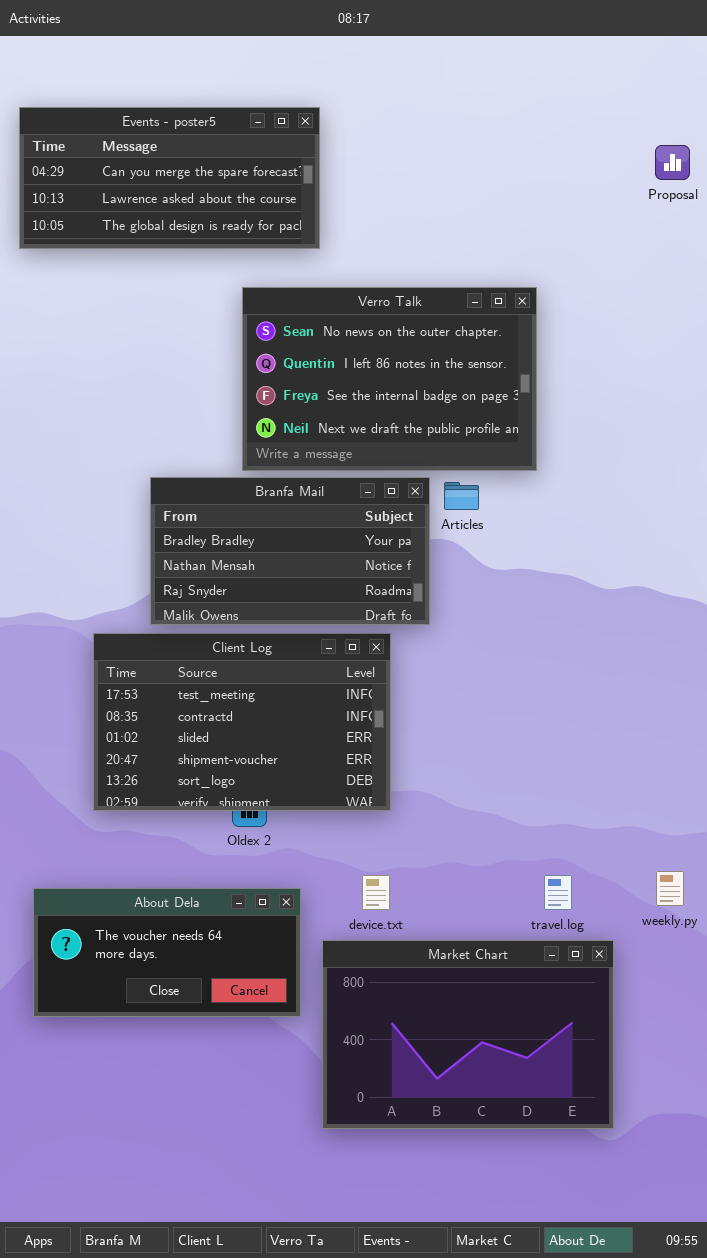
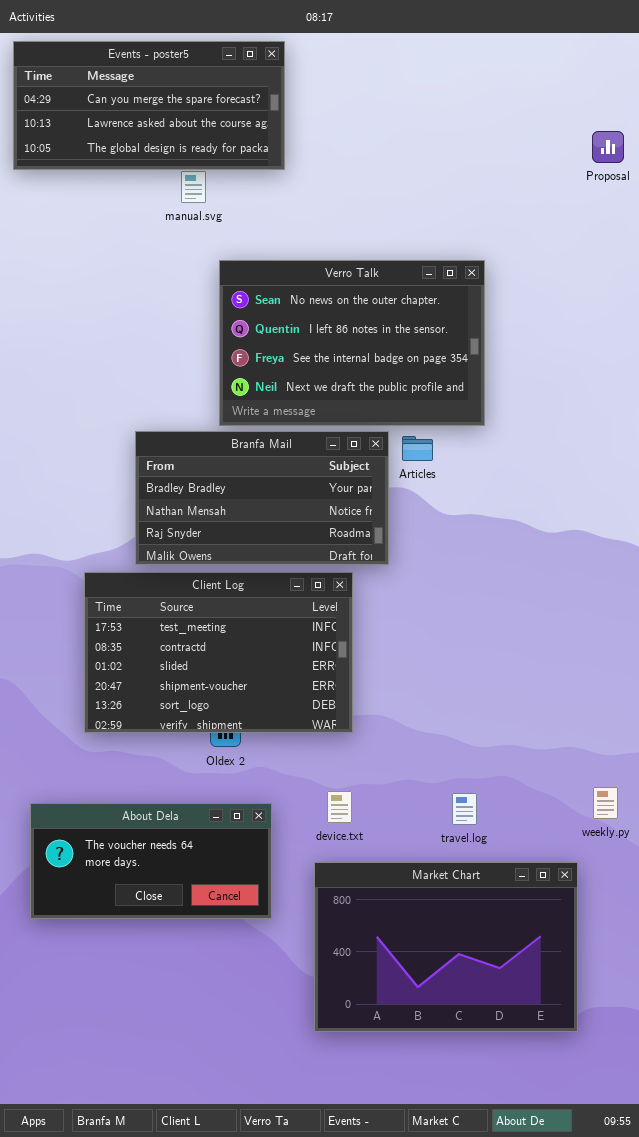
Events - poster5: [19,107,320,249] -> [13,41,285,170], moved
travel.log: [544,875,572,910] -> [452,793,477,825], moved
Market Chart: [322,940,614,1129] -> [314,862,578,1032], moved

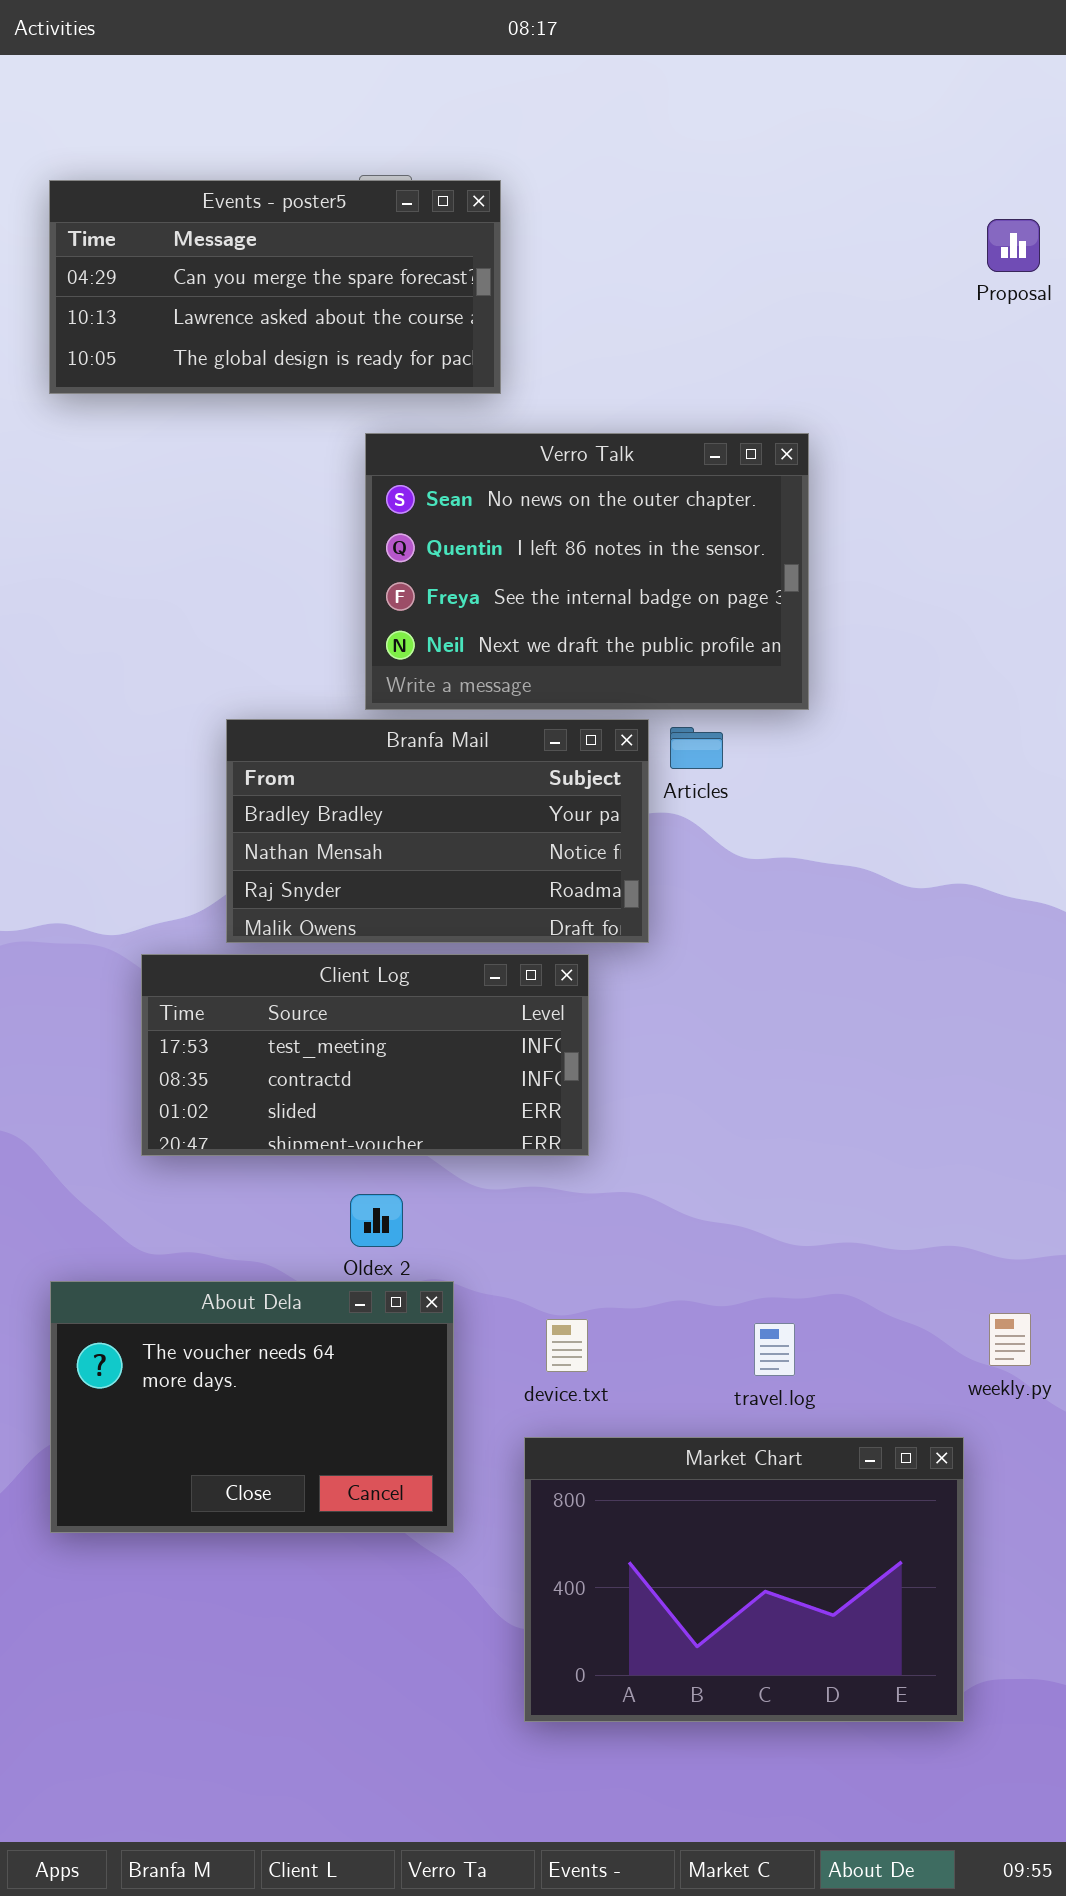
Events - poster5: [13,41,285,170] -> [49,180,501,394], moved
Client Log: [84,572,353,733] -> [141,954,589,1156], resized
About Dela: [30,803,272,919] -> [50,1281,454,1533], resized

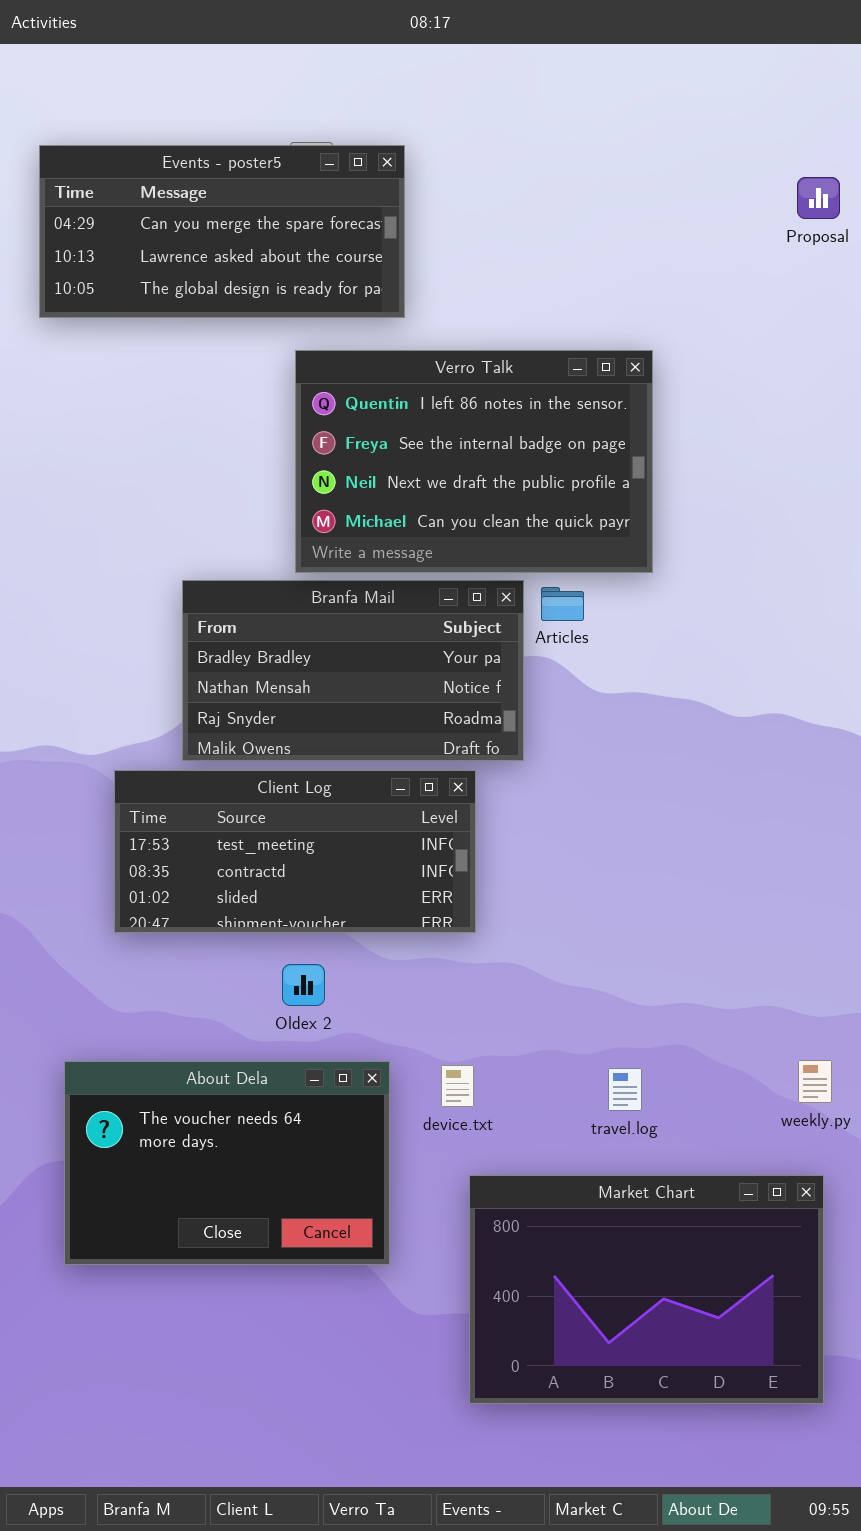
Verro Talk: [365,433,809,710] -> [295,350,653,573], scrolled down 1 row
About Dela: [50,1281,454,1533] -> [64,1061,390,1265], moved
Market Chart: [524,1437,964,1722] -> [469,1175,824,1404], moved

